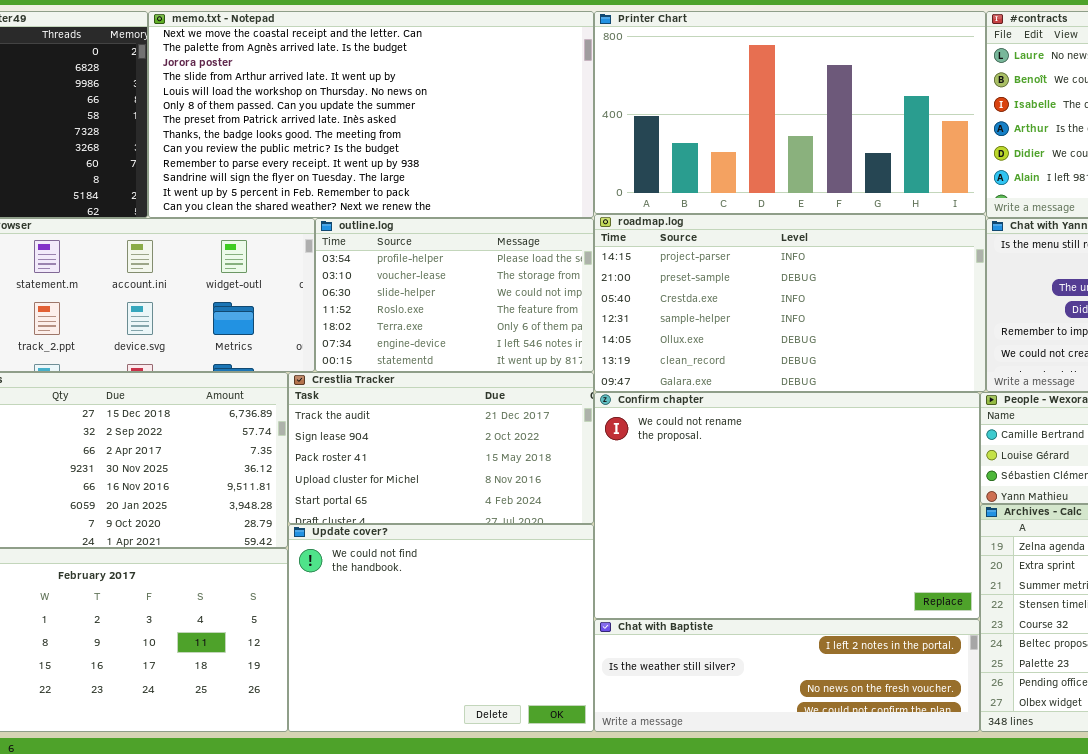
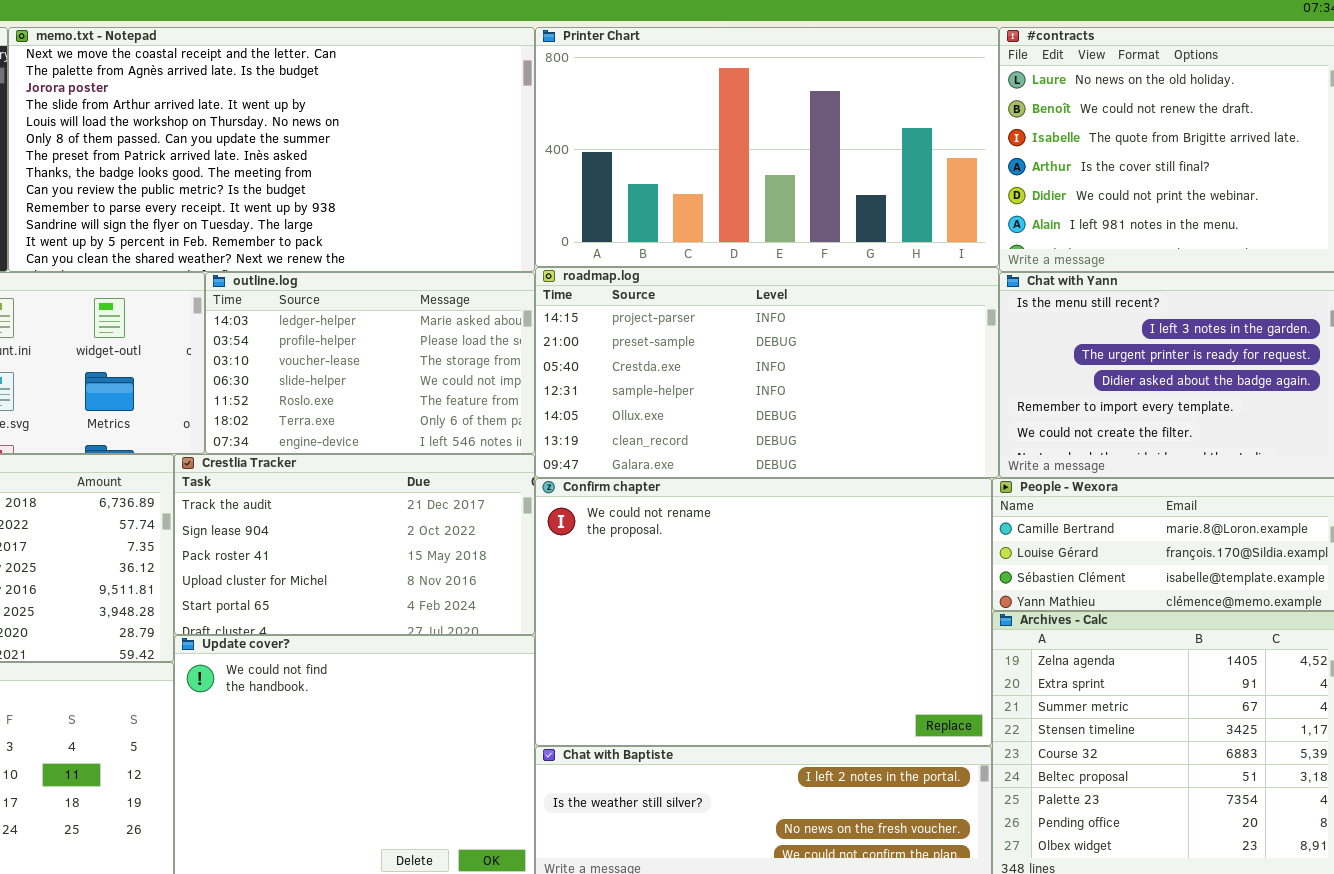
outline.log: [315,218,594,372] -> [205,272,535,454], scrolled up 1 row

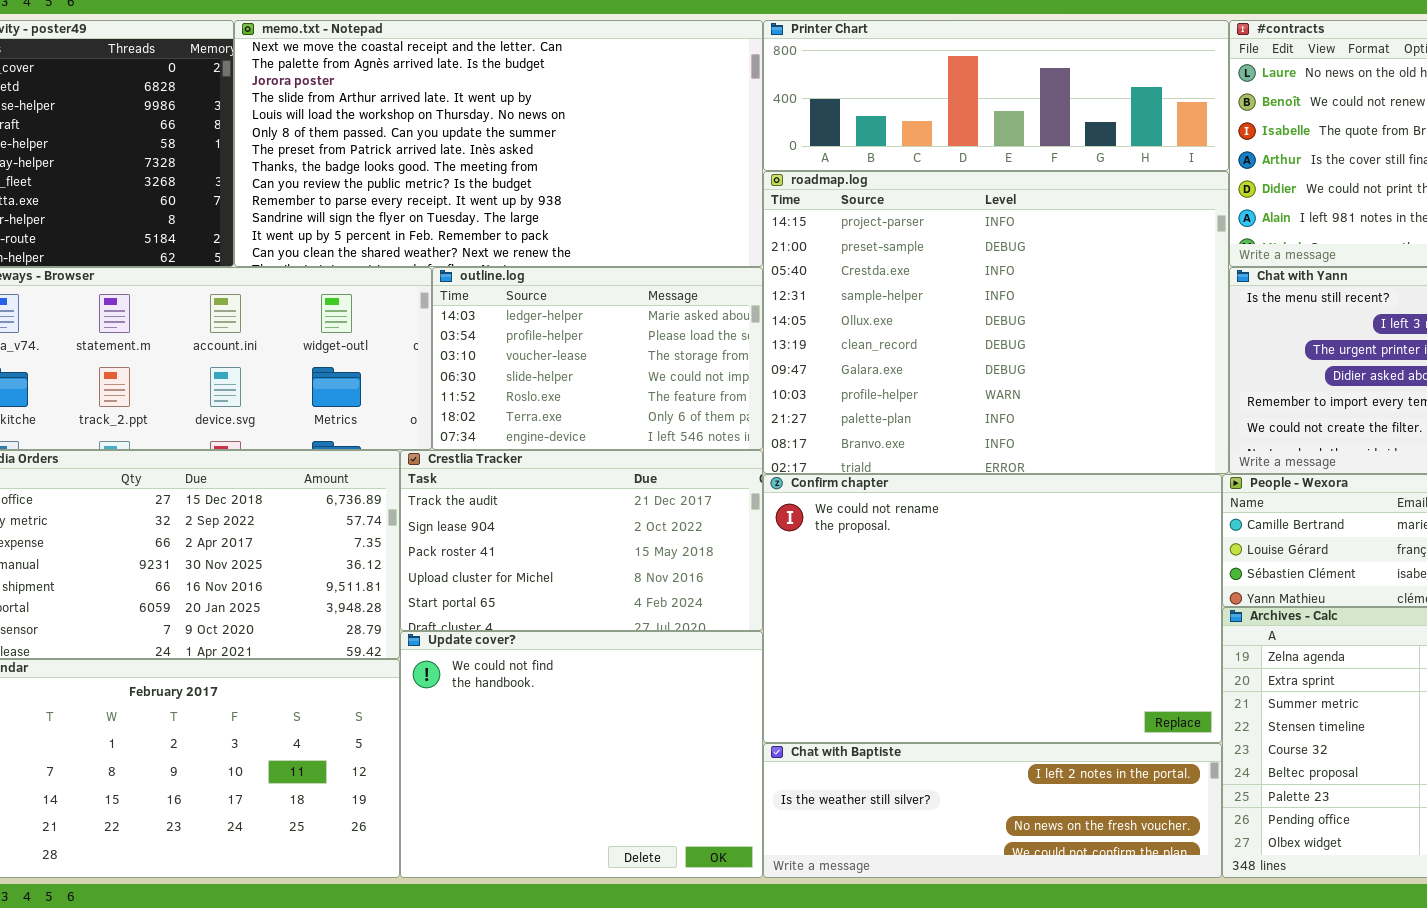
Printer Chart: [535,27,999,267] -> [763,20,1229,171], resized
roadmap.log: [535,267,999,478] -> [763,171,1229,474], resized

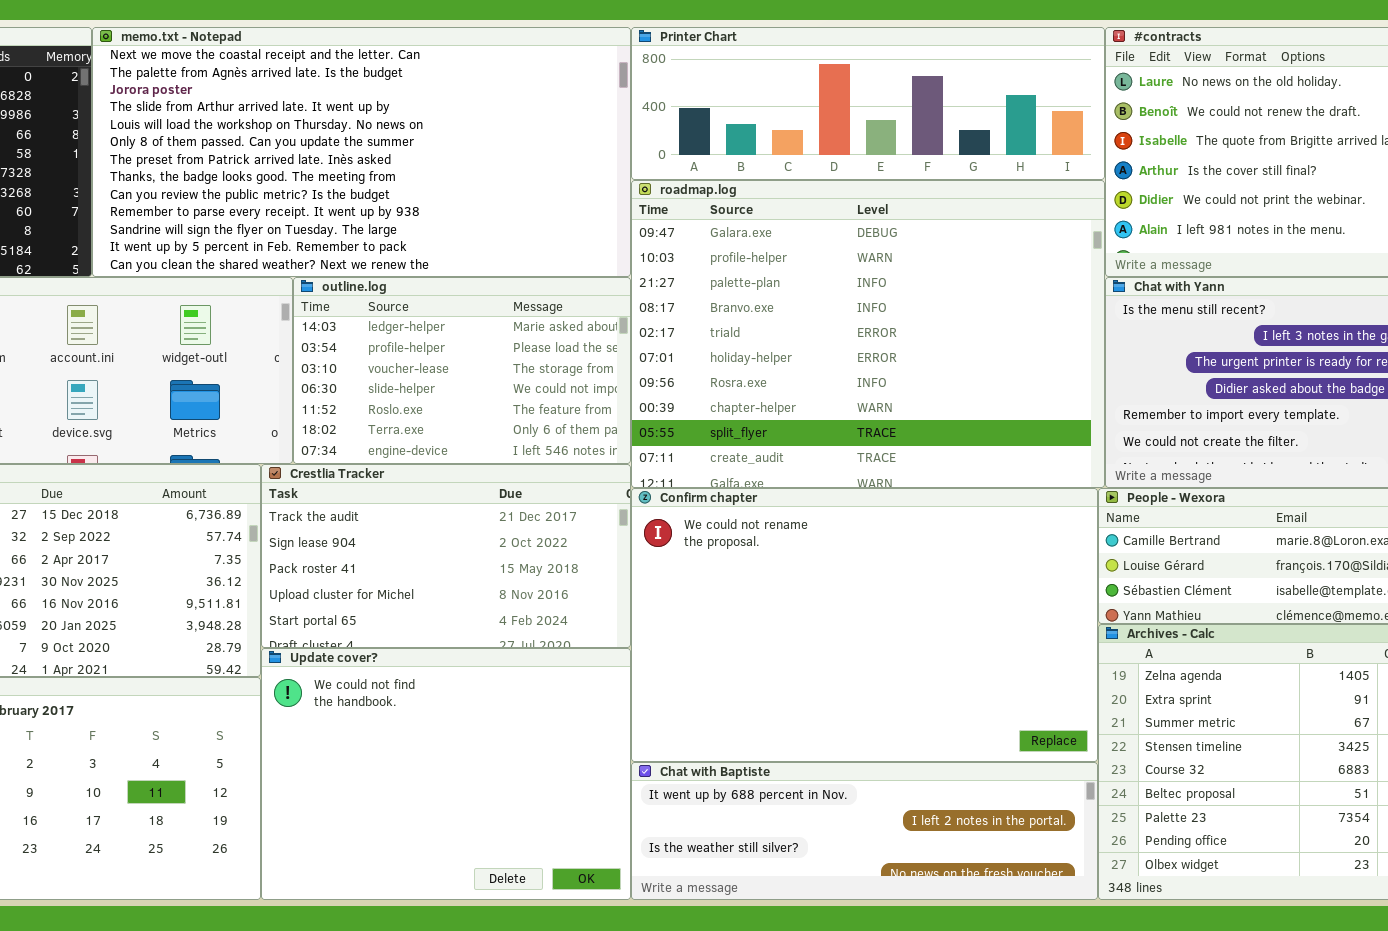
roadmap.log: [763,171,1229,474] -> [631,180,1105,488], scrolled down 6 rows
Chat with Baptiste: [763,743,1222,878] -> [631,762,1098,900], scrolled up 1 row

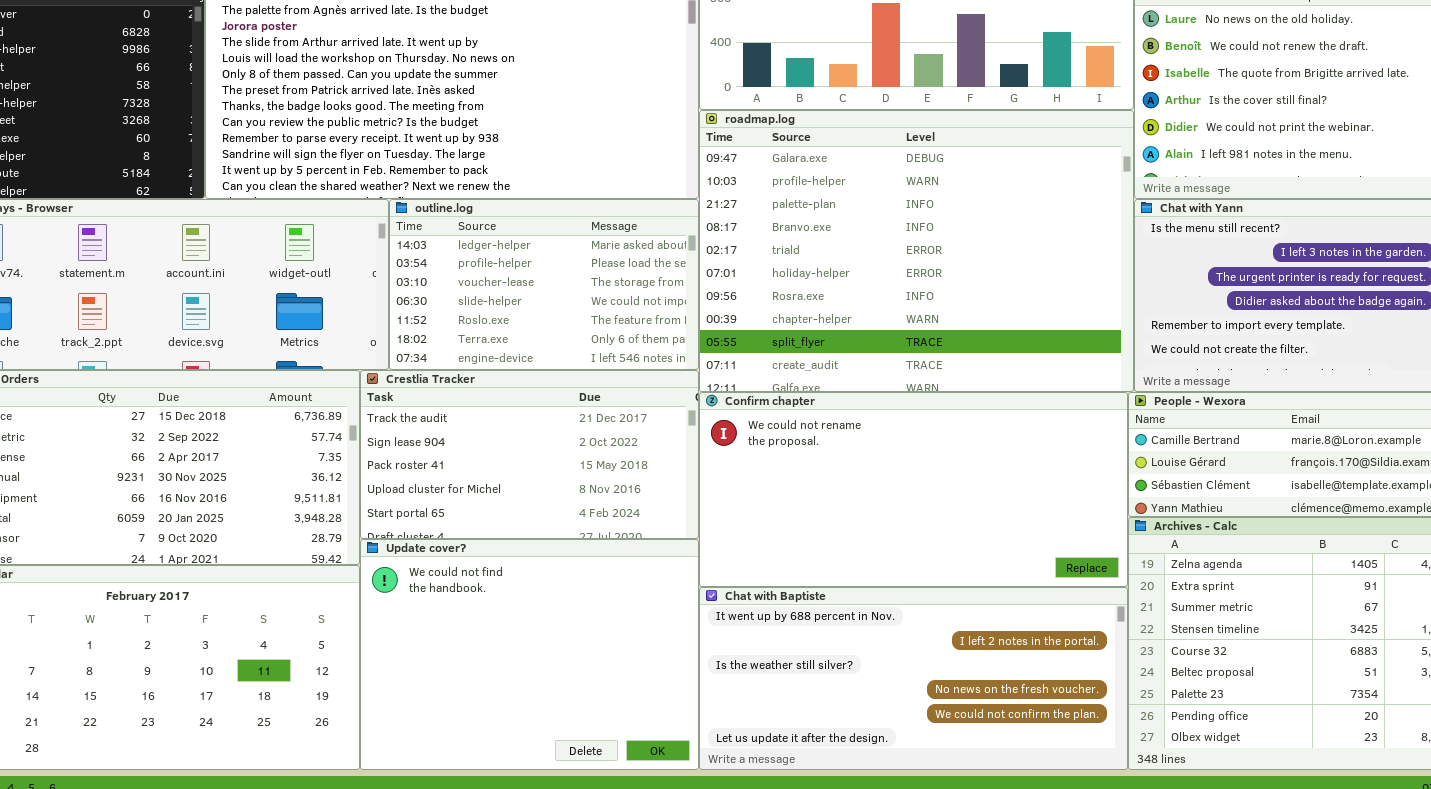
Confirm chapter: [631,488,1098,762] -> [699,392,1128,587], resized
Chat with Baptiste: [631,762,1098,900] -> [699,587,1128,770], resized

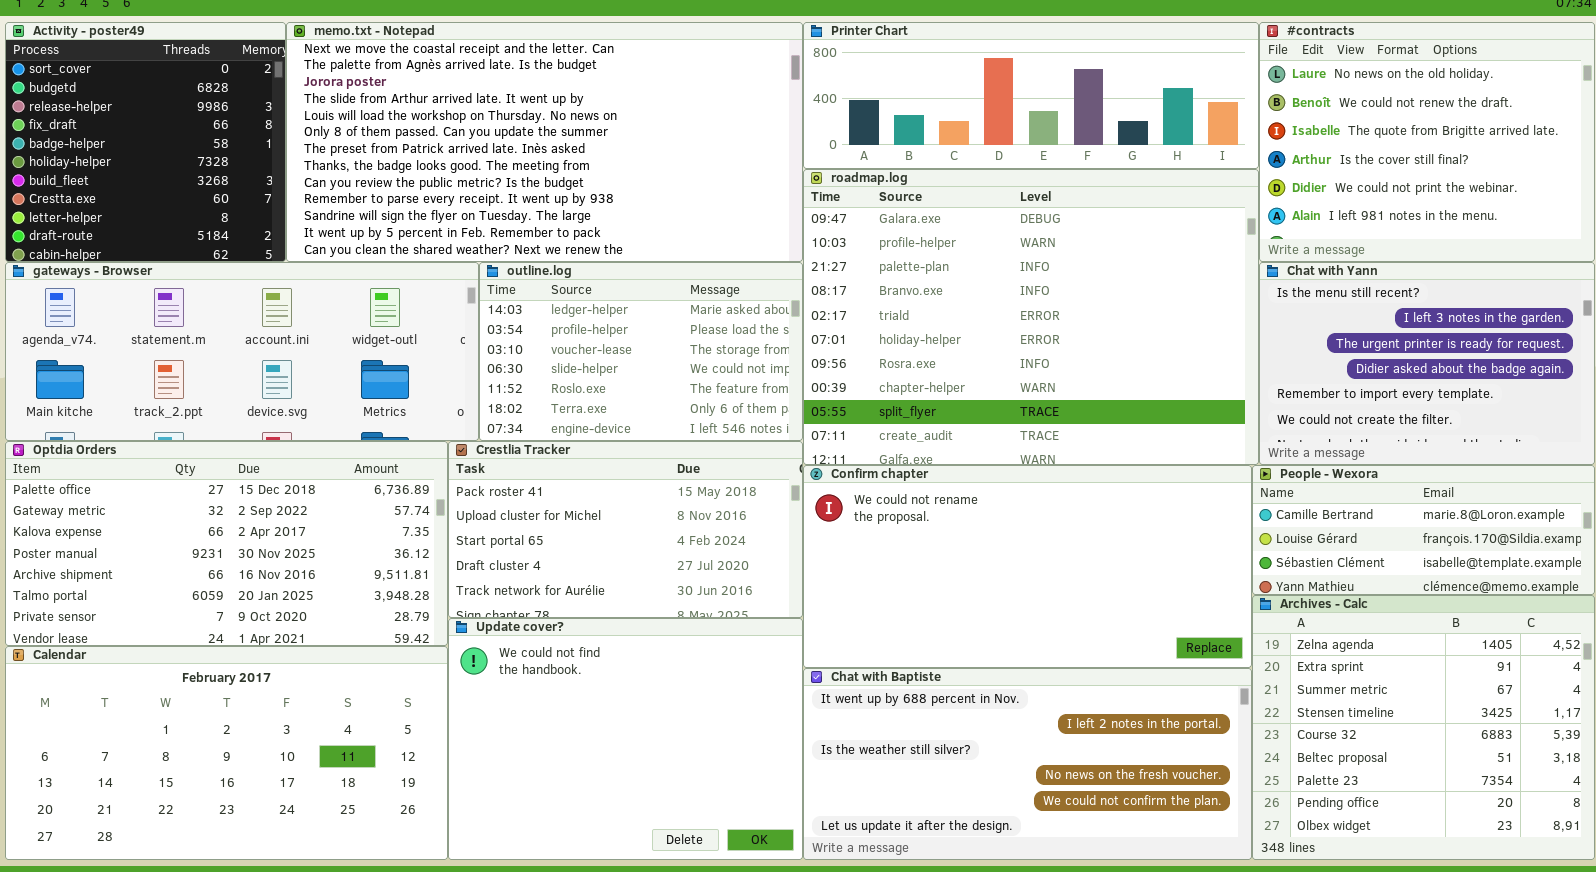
Crestlia Tracker: [360,370,699,539] -> [448,441,803,618], scrolled down 2 rows

